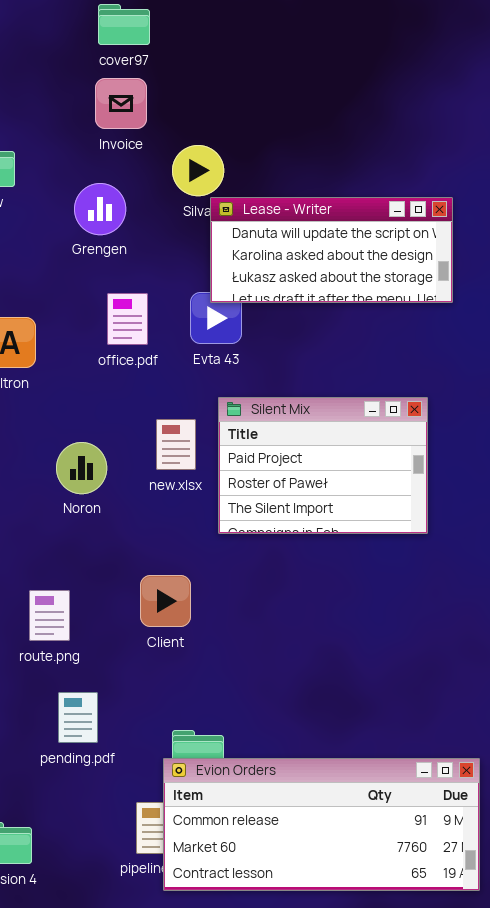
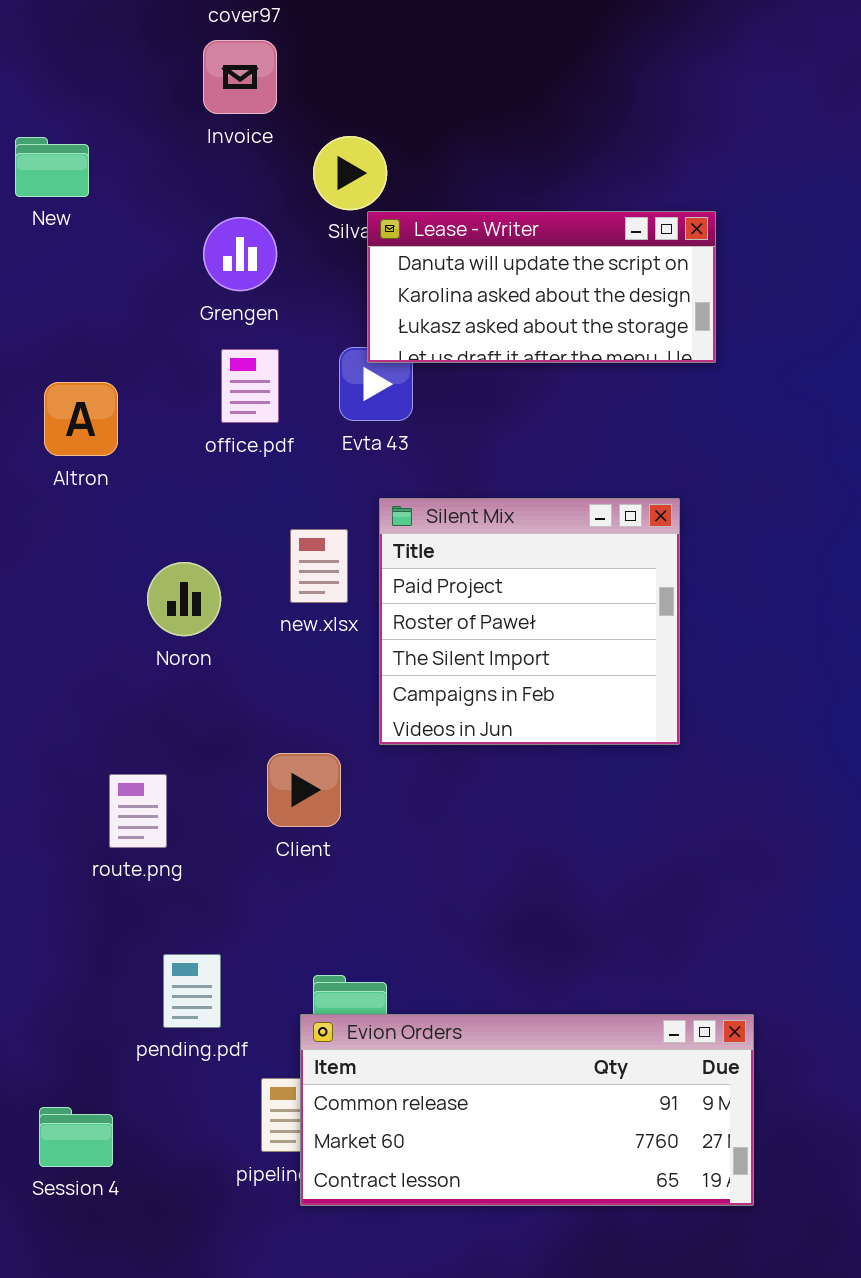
Grengen: [74,183,126,235] -> [203,217,277,291], moved
Silent Mix: [218,397,428,534] -> [379,498,680,745], resized
pending.pdf: [58,692,98,743] -> [163,954,221,1028], moved

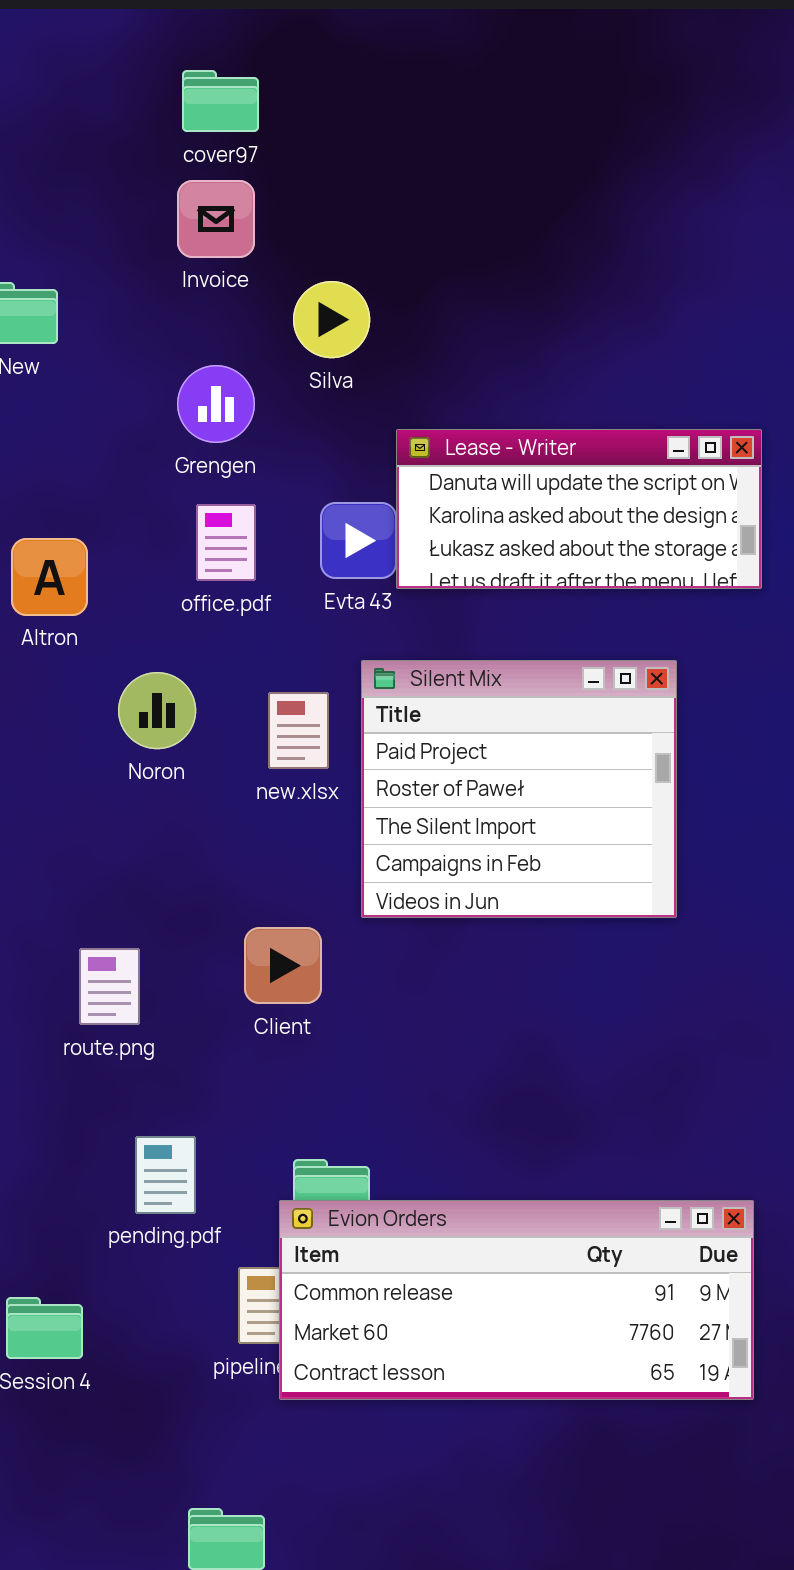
Lease - Writer: [367,211,716,363] -> [396,429,762,589], moved
Noron: [147,562,221,636] -> [118,672,196,749], moved

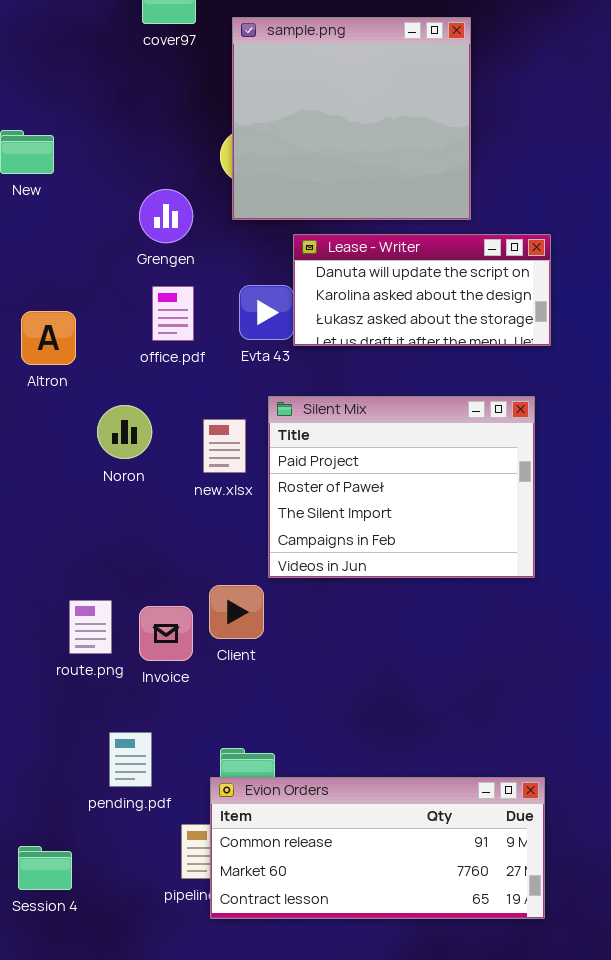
sample.png: none -> [232,17,471,220], opened
Invoice: [177,180,255,258] -> [139,606,193,661], moved
Silent Mix: [361,660,677,918] -> [268,396,535,578], resized
Client: [244,927,322,1004] -> [209,585,264,639], moved

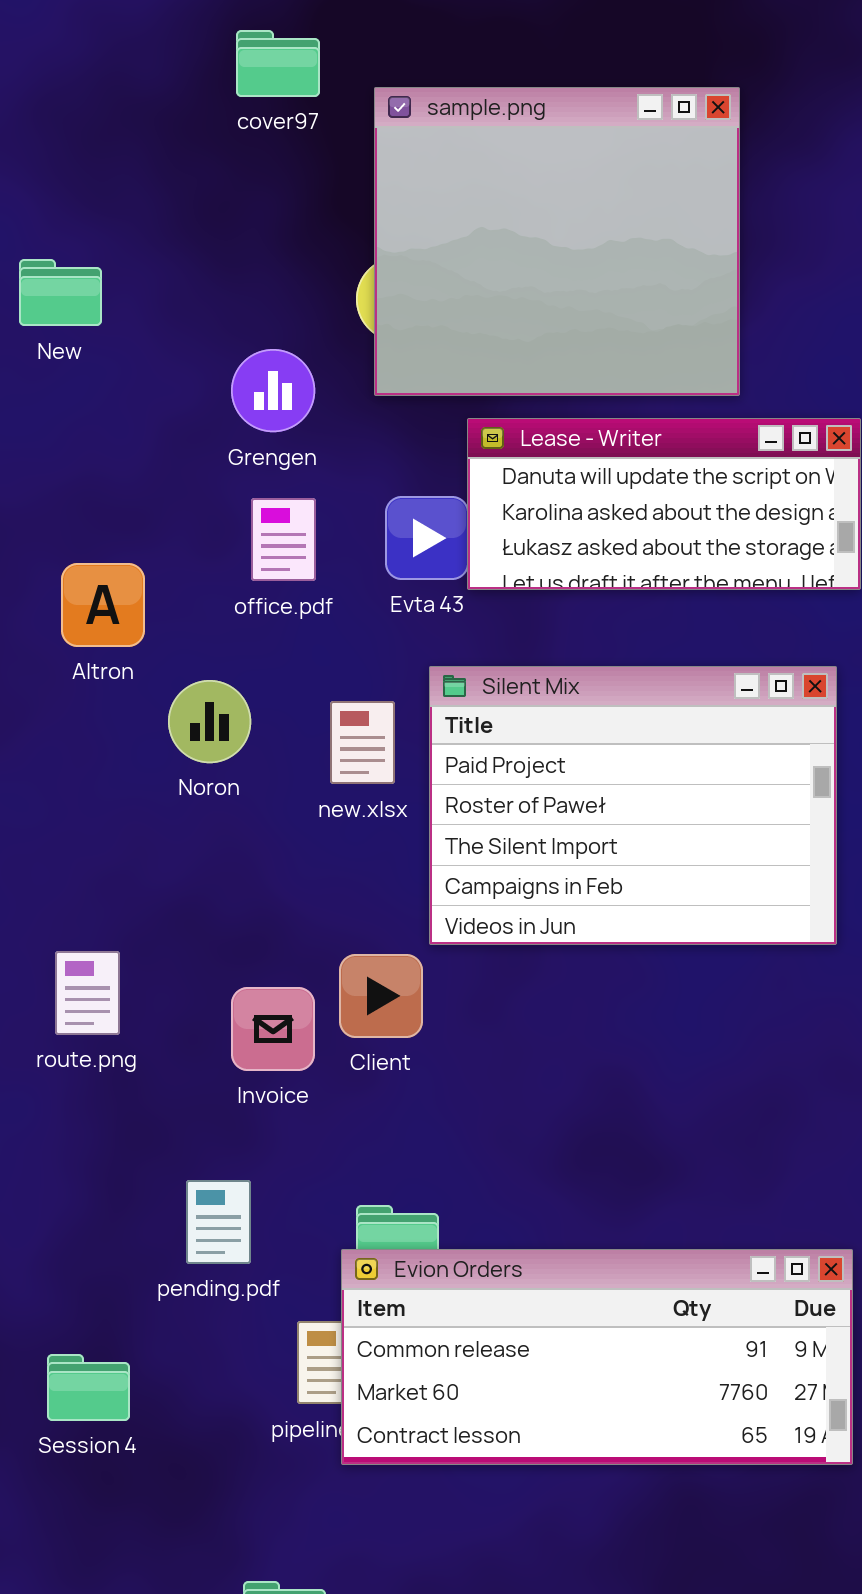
Altron: [21,311,76,365] -> [61,563,145,647], moved
route.png: [69,600,112,654] -> [55,951,120,1035], moved

